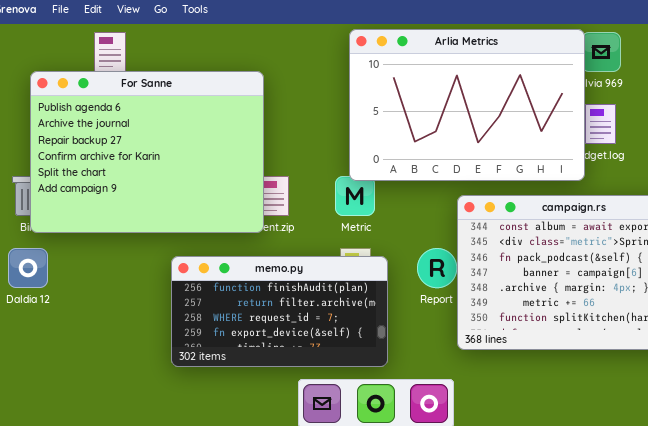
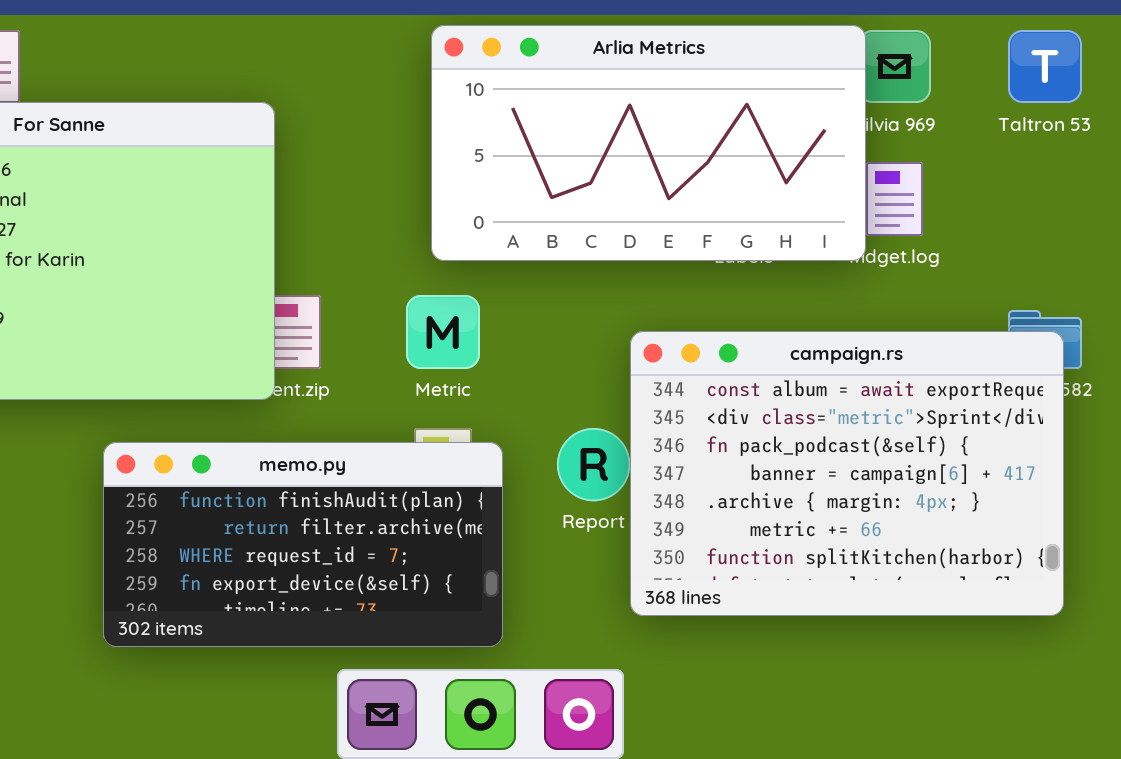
Arlia Metrics: [349,29,585,181] -> [431,25,866,261], resized

